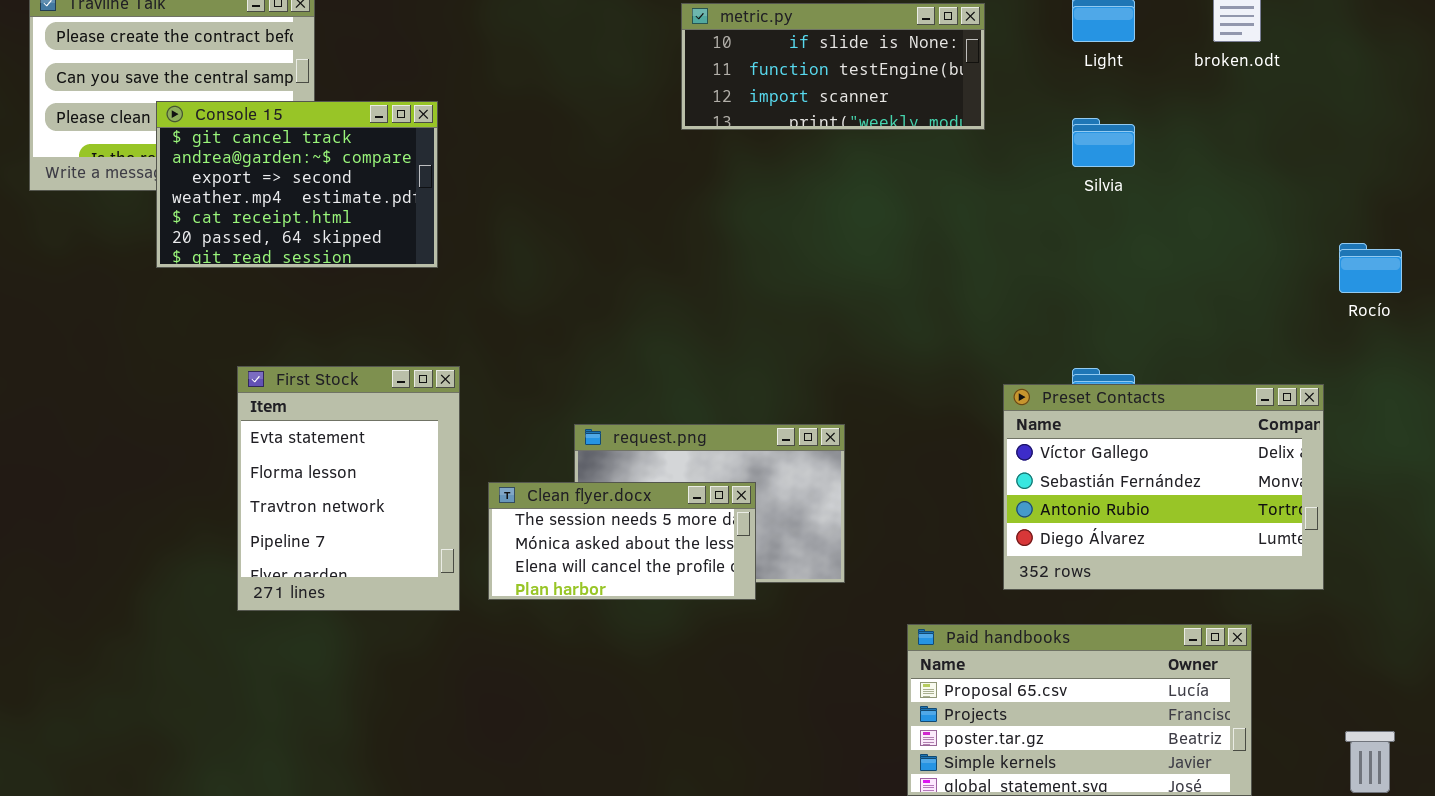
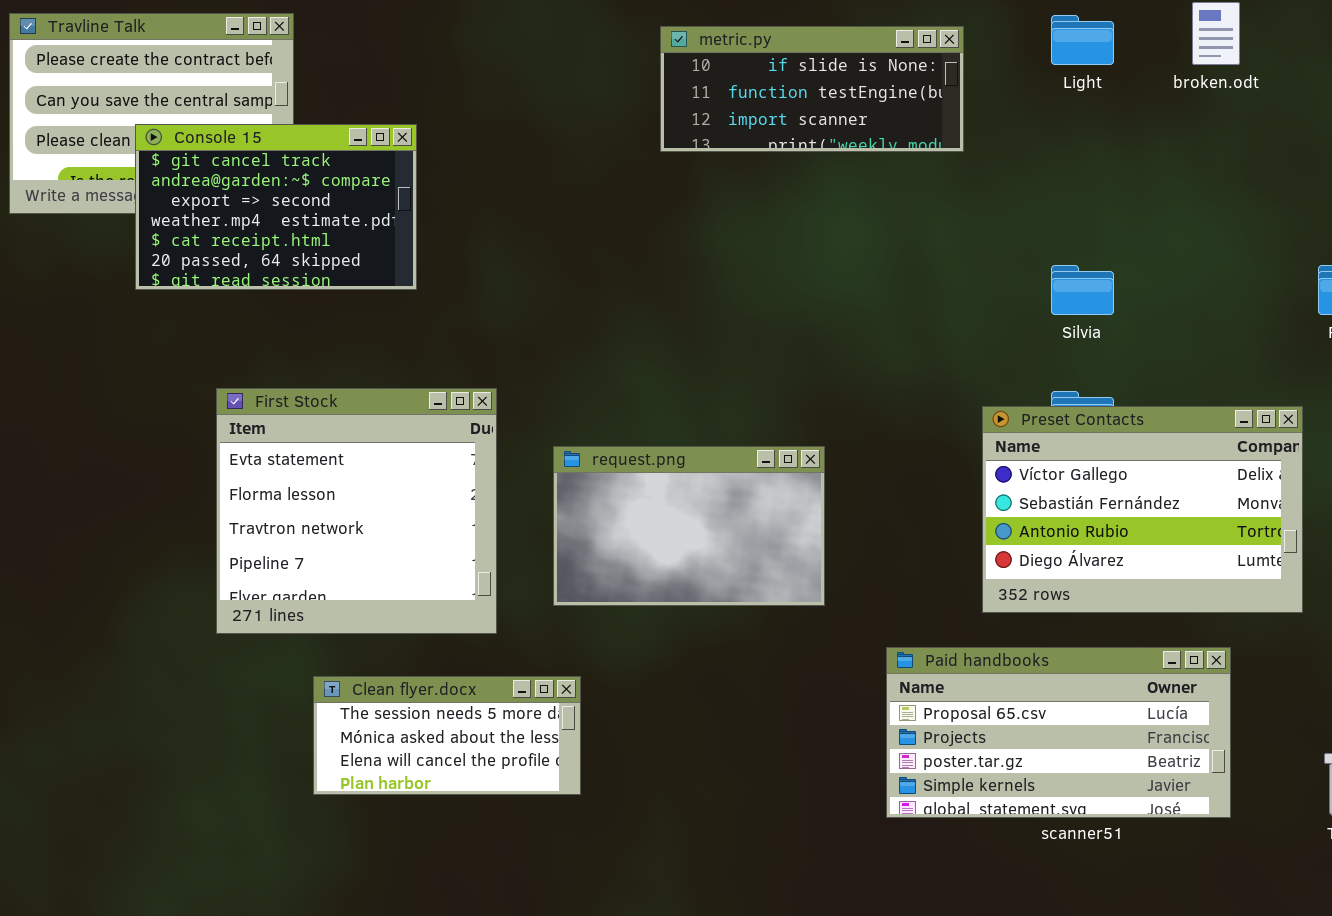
Silvia: [1072,118,1135,167] -> [1051,265,1114,315], moved
First Stock: [237,366,460,611] -> [216,388,497,634], resized
Clean flyer.docx: [488,482,756,600] -> [313,676,581,795], moved

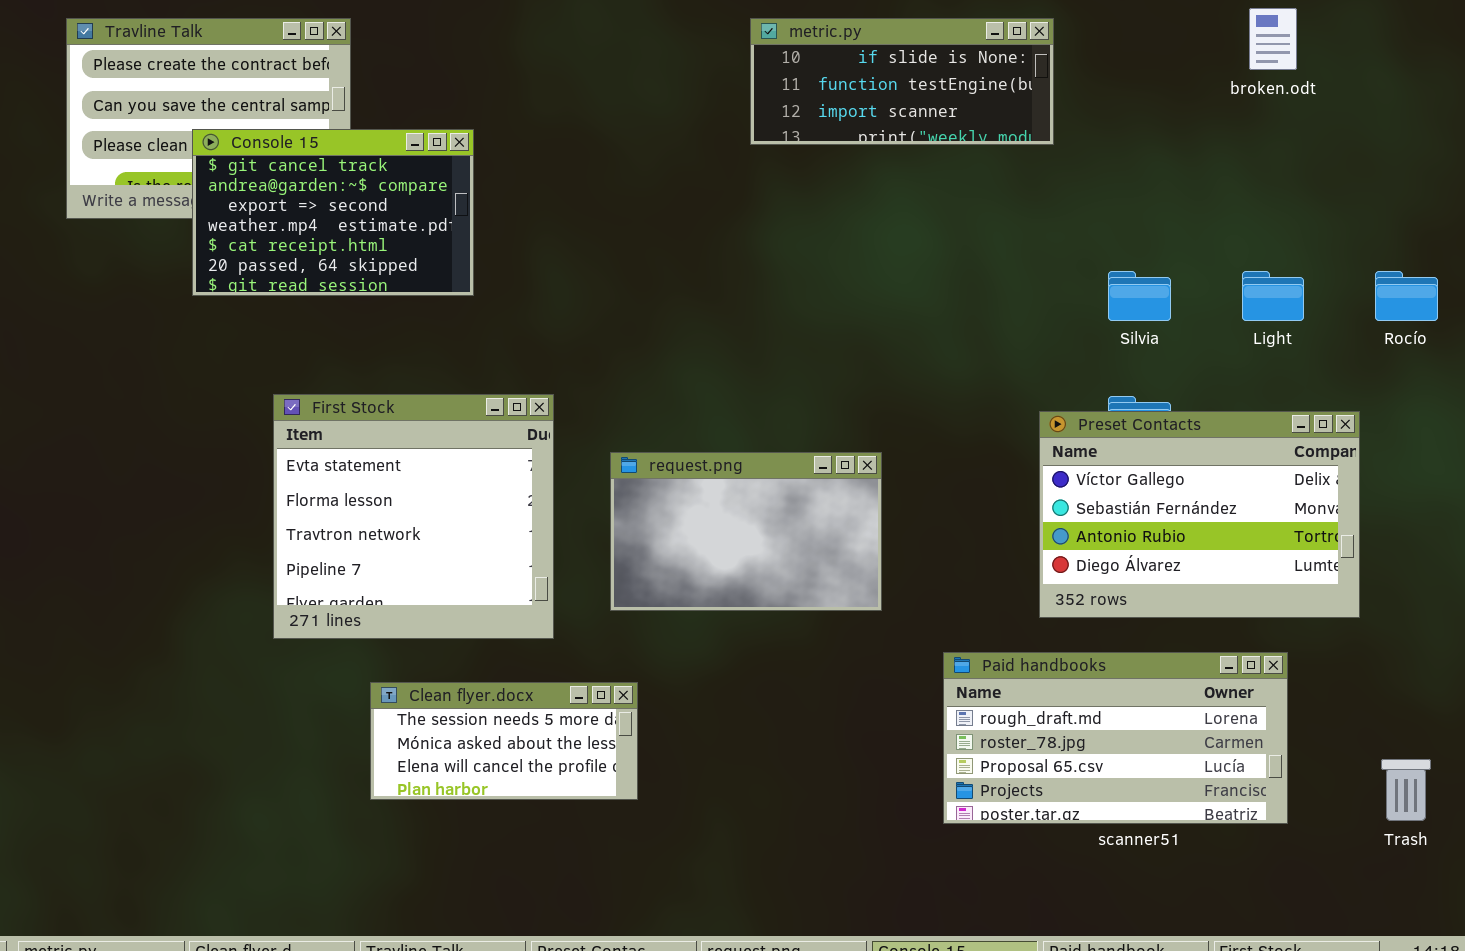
Light: [1051,15,1114,65] -> [1242,271,1304,321], moved
metric.py: [660,26,964,152] -> [750,18,1054,145], moved
Paid handbooks: [886,647,1231,818] -> [943,652,1288,824], scrolled up 2 rows

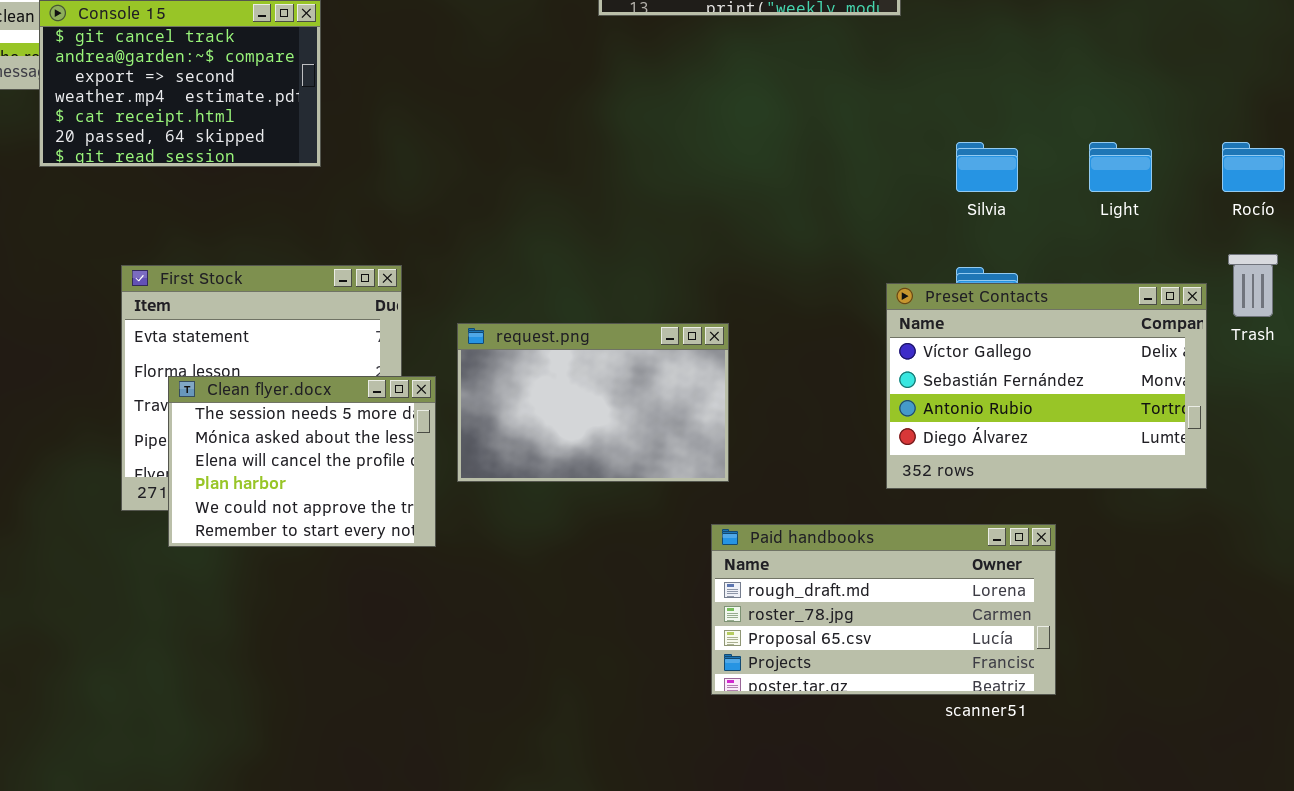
Paid handbooks: [943,652,1288,824] -> [711,524,1056,695], moved
Clean flyer.docx: [370,682,638,800] -> [168,376,436,547], moved, resized
Trash: [1381,759,1431,821] -> [1228,254,1278,317], moved

